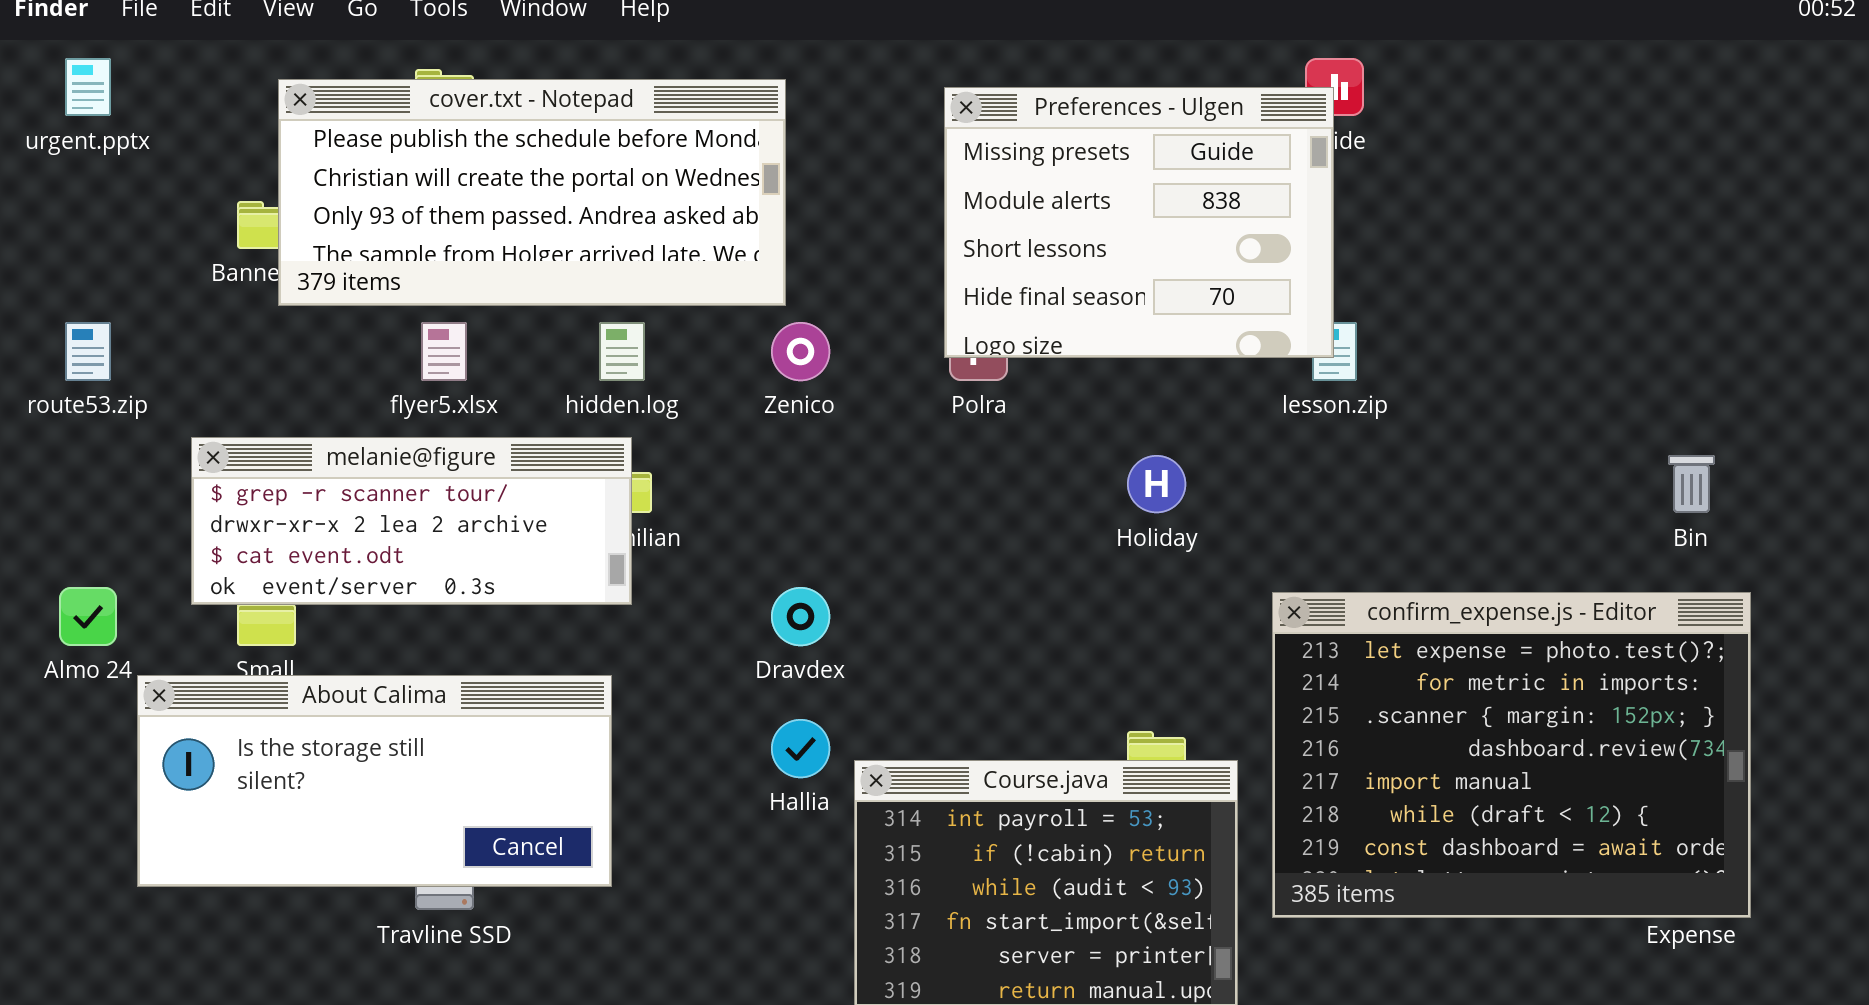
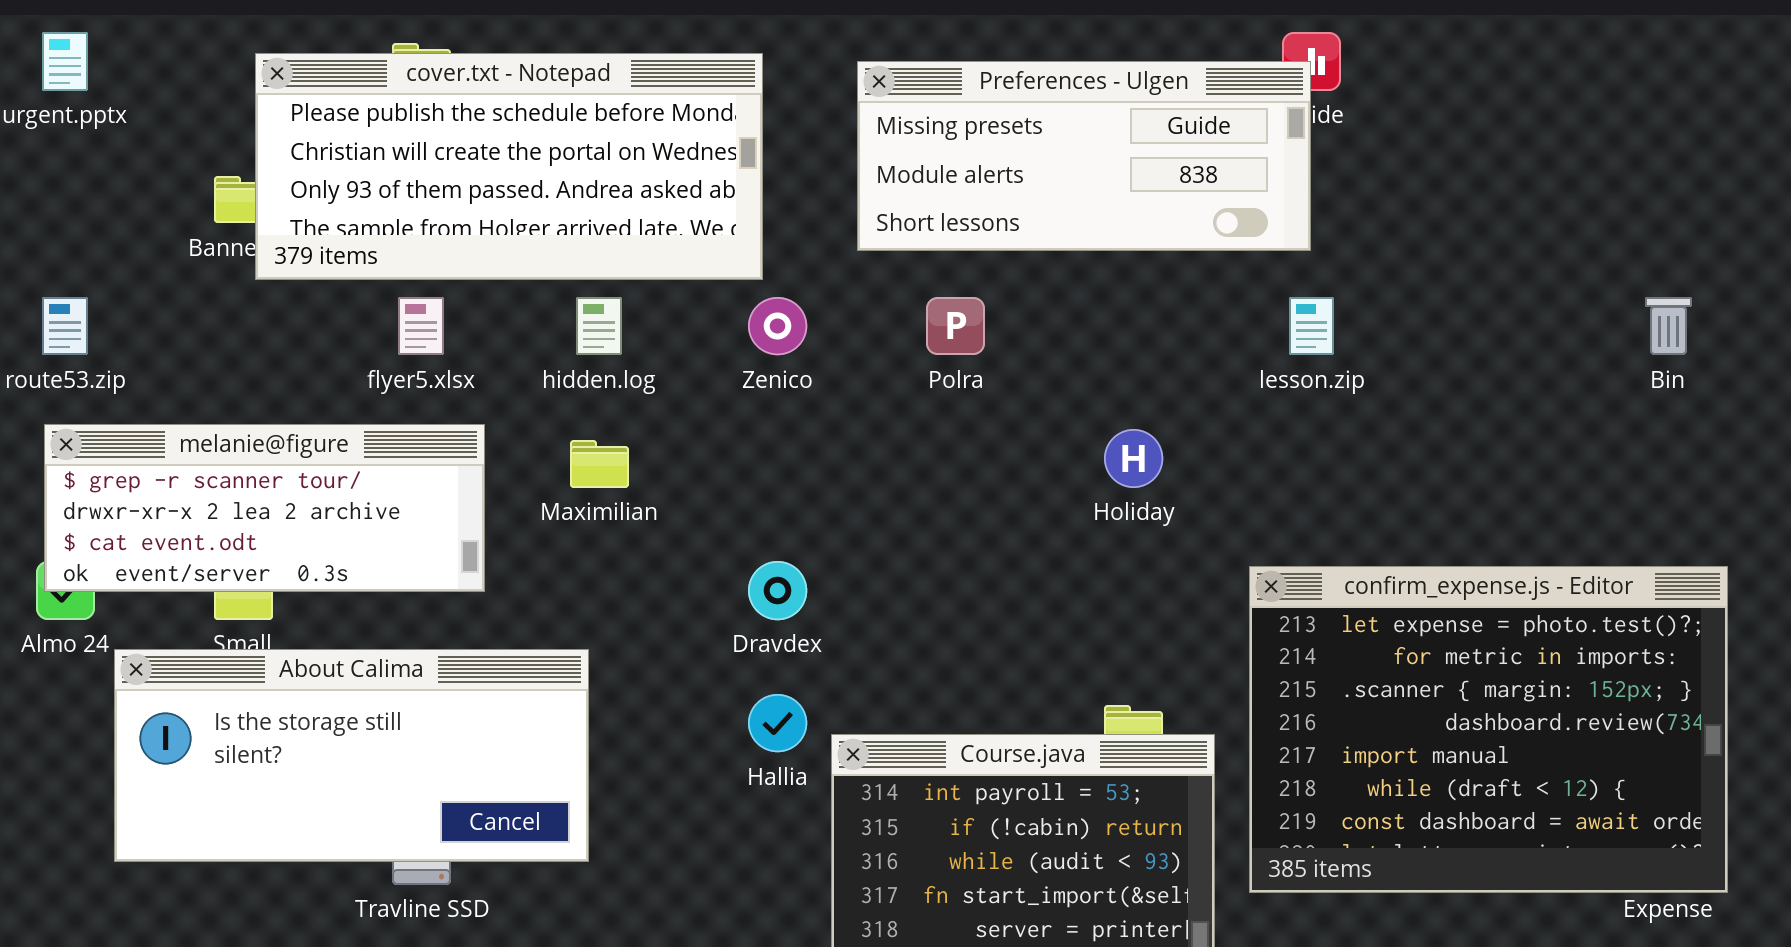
Preferences - Ulgen: [944,87,1334,358] -> [857,61,1311,251], resized
melanie@figure: [191,437,632,605] -> [44,424,485,592], moved
Bin: [1668,455,1715,513] -> [1645,297,1692,355], moved

